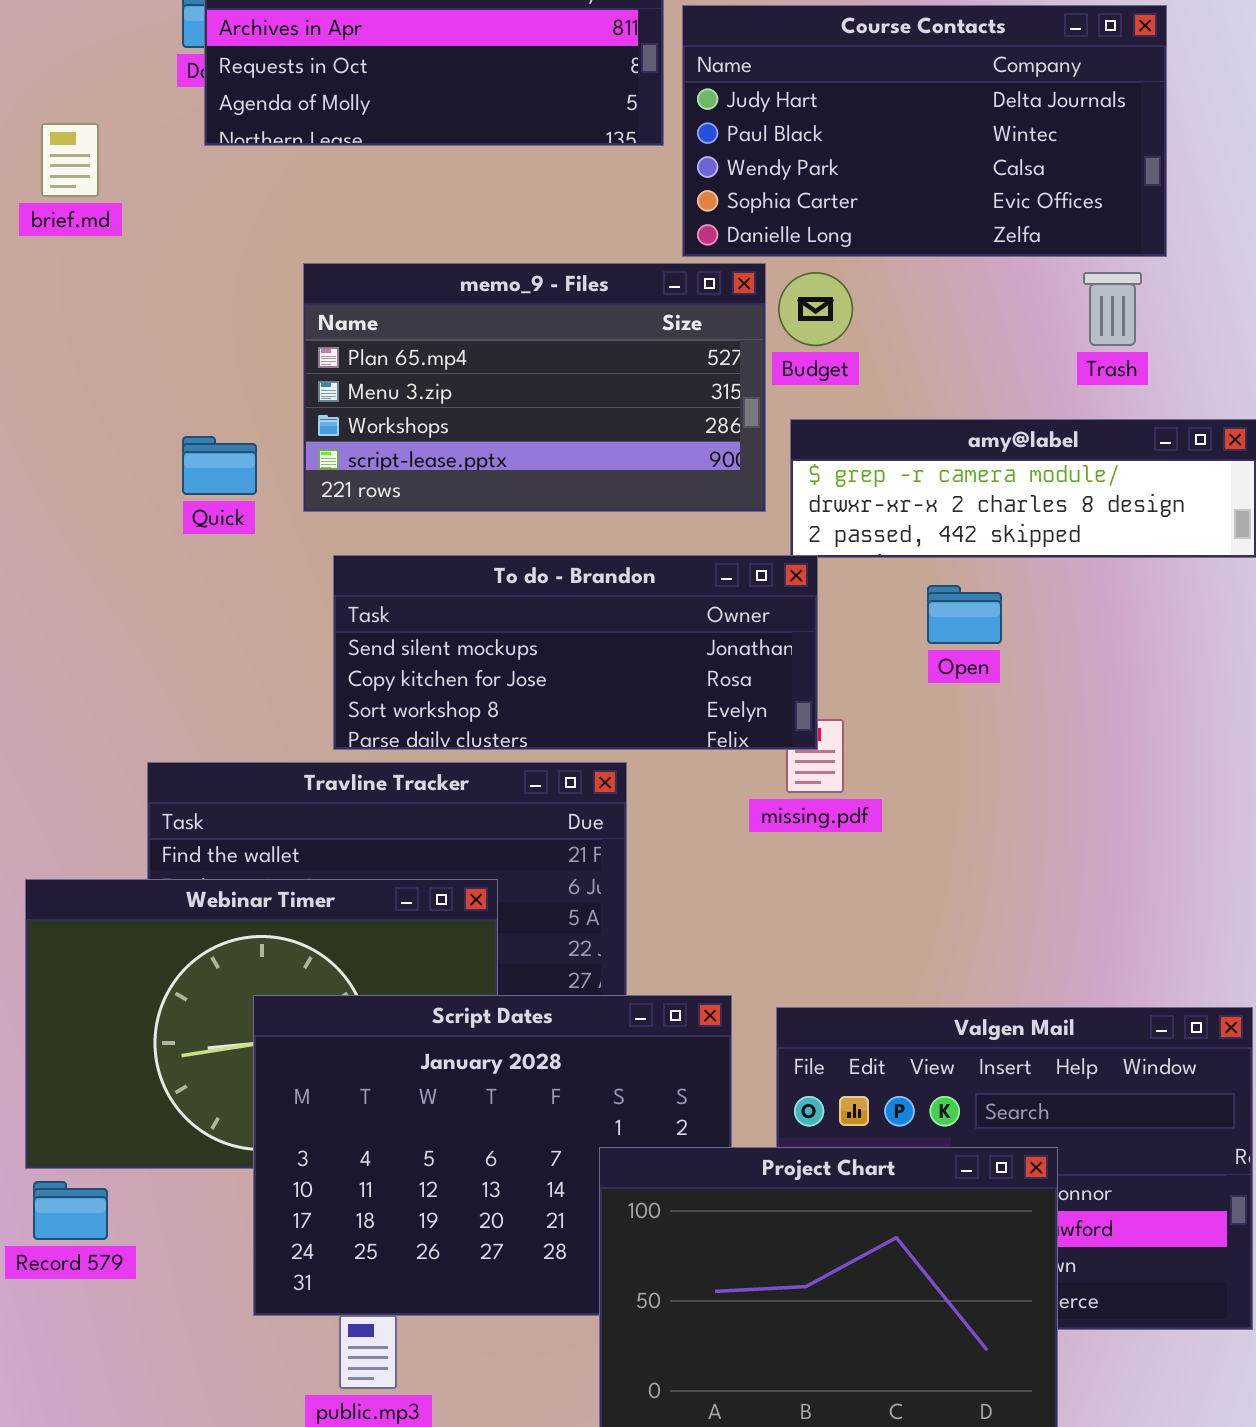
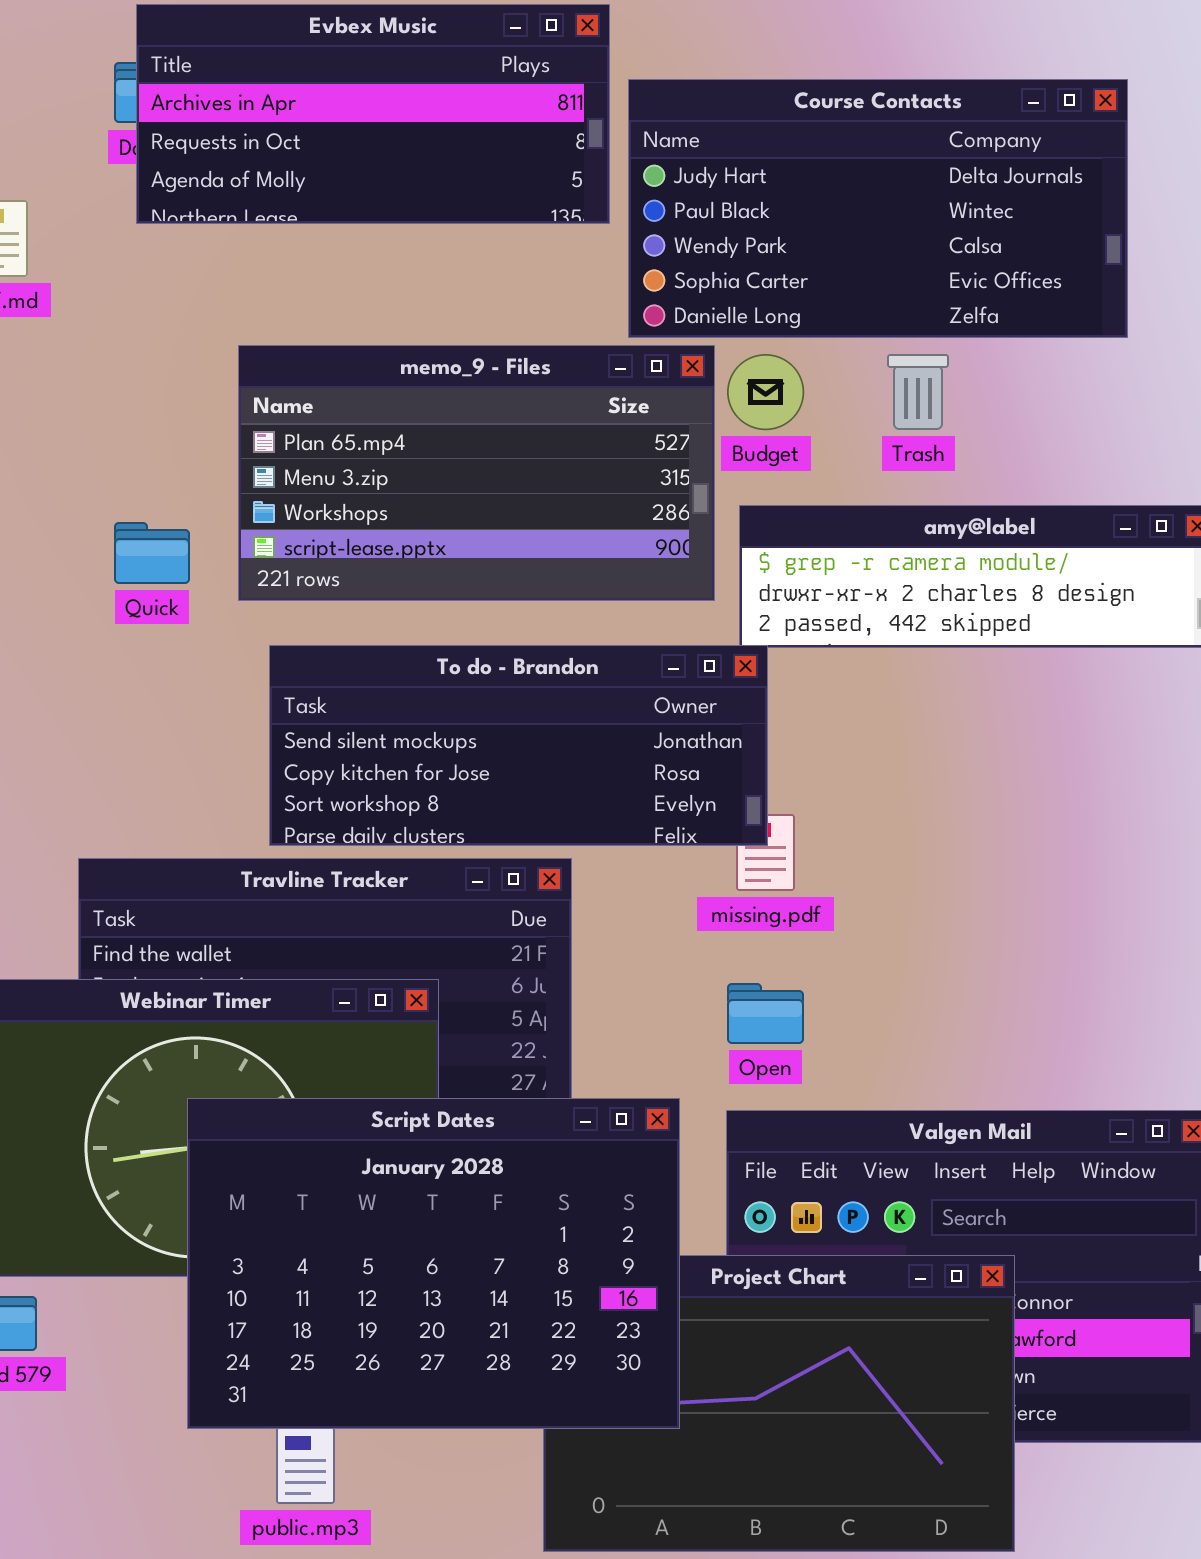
Trash: [1083,272,1142,346] -> [887,354,949,430], moved
Open: [927,585,1002,644] -> [727,983,804,1044], moved
Script Dates: [253,995,732,1316] -> [187,1098,680,1429], raised

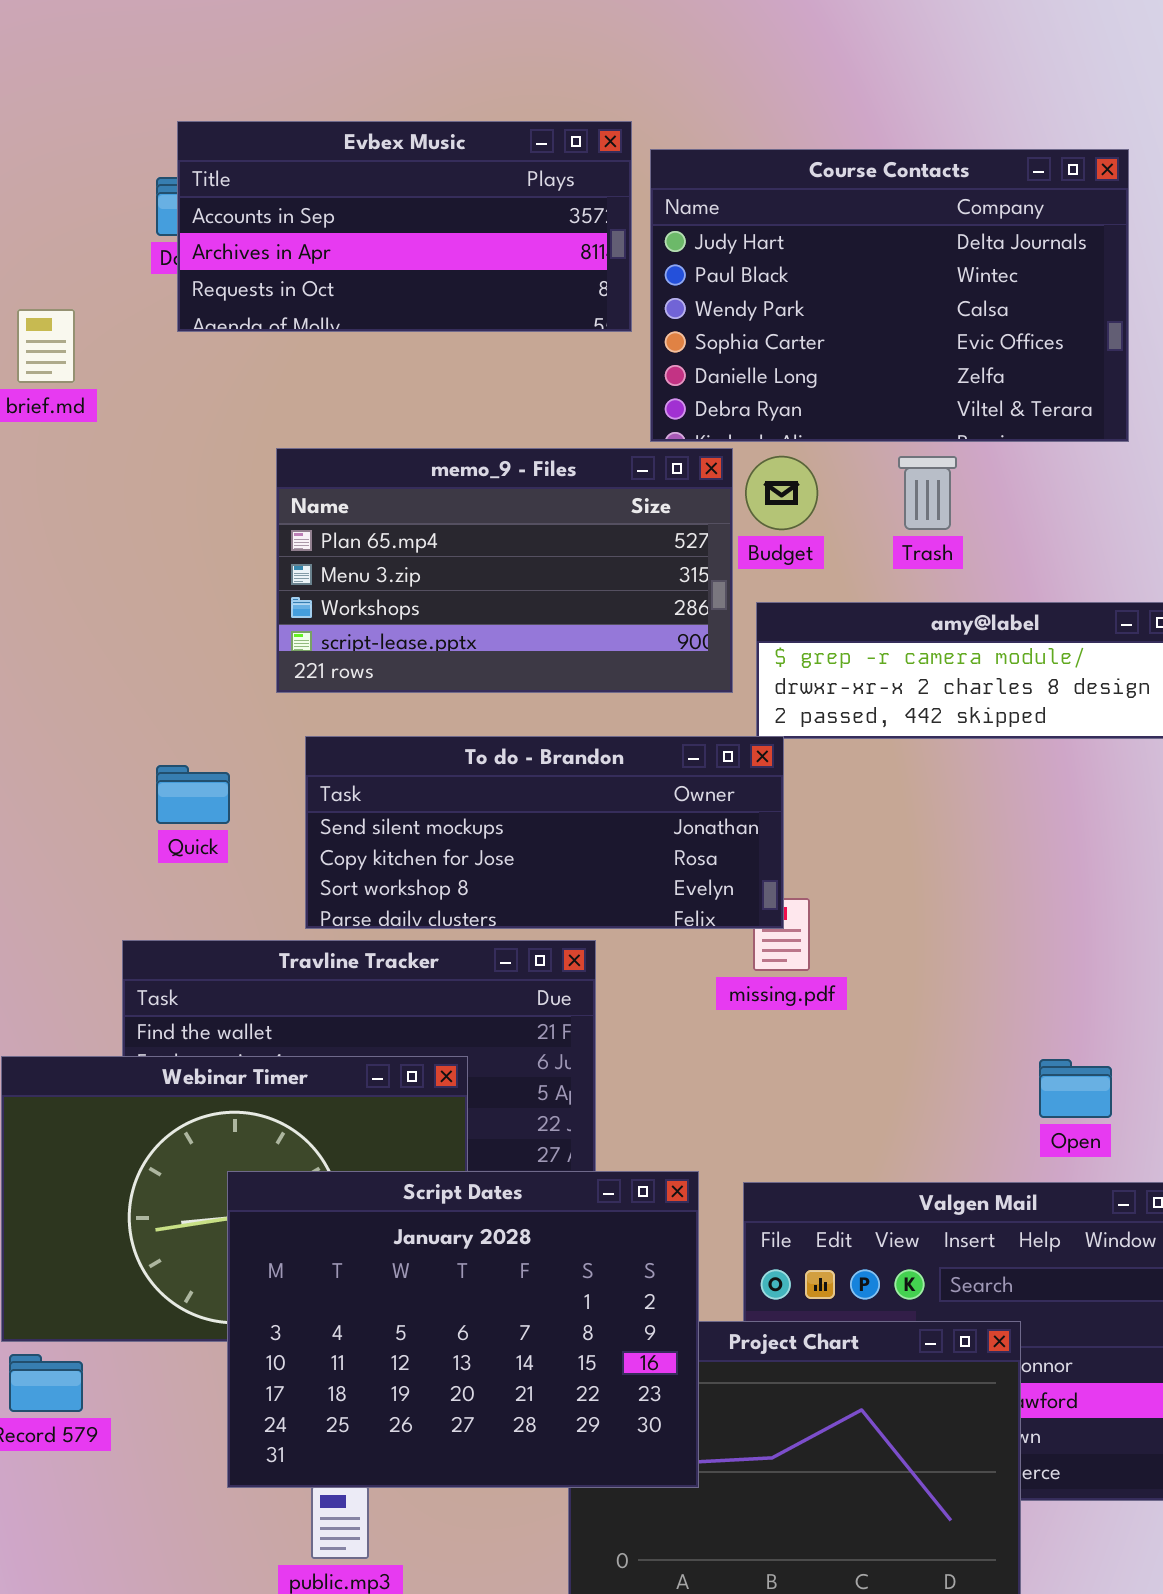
Evbex Music: [136,4,610,224] -> [177,121,632,332], scrolled up 1 row
Course Contacts: [628,79,1128,338] -> [650,149,1129,442], resized
Quick: [114,522,190,584] -> [156,765,230,824], moved
Open: [727,983,804,1044] -> [1039,1059,1112,1118], moved

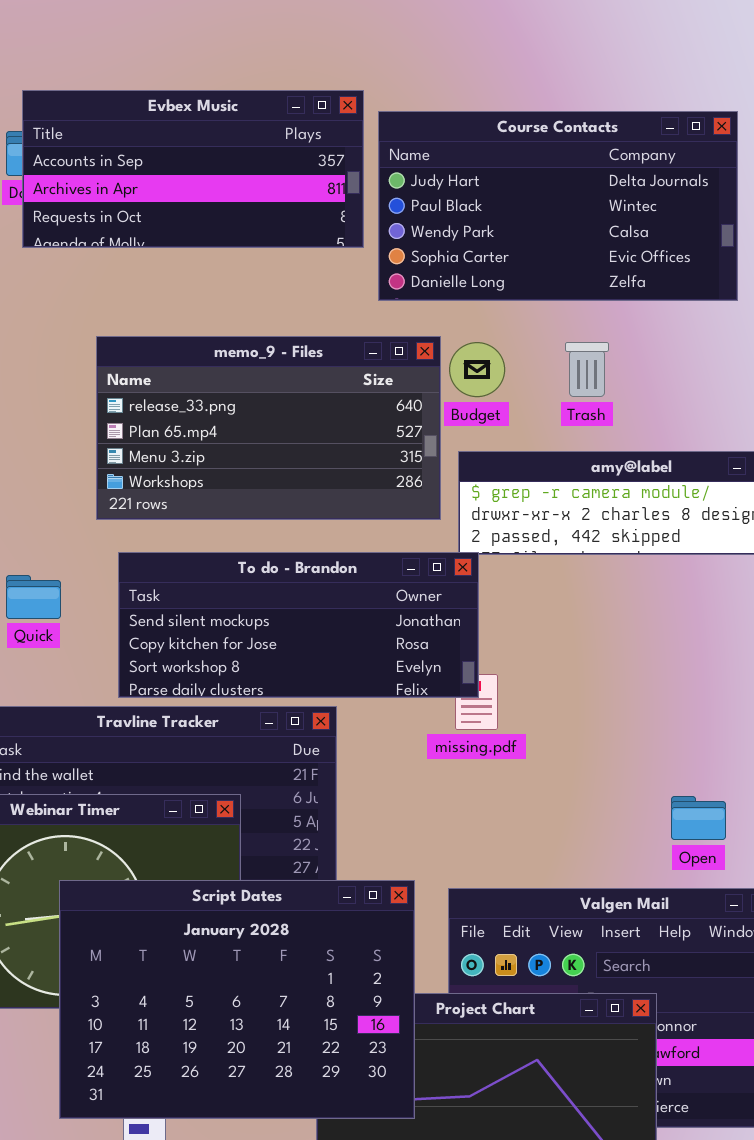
Course Contacts: [650,149,1129,442] -> [378,111,738,301], resized
memo_9 - Files: [276,448,733,693] -> [96,336,441,520], scrolled up 1 row

